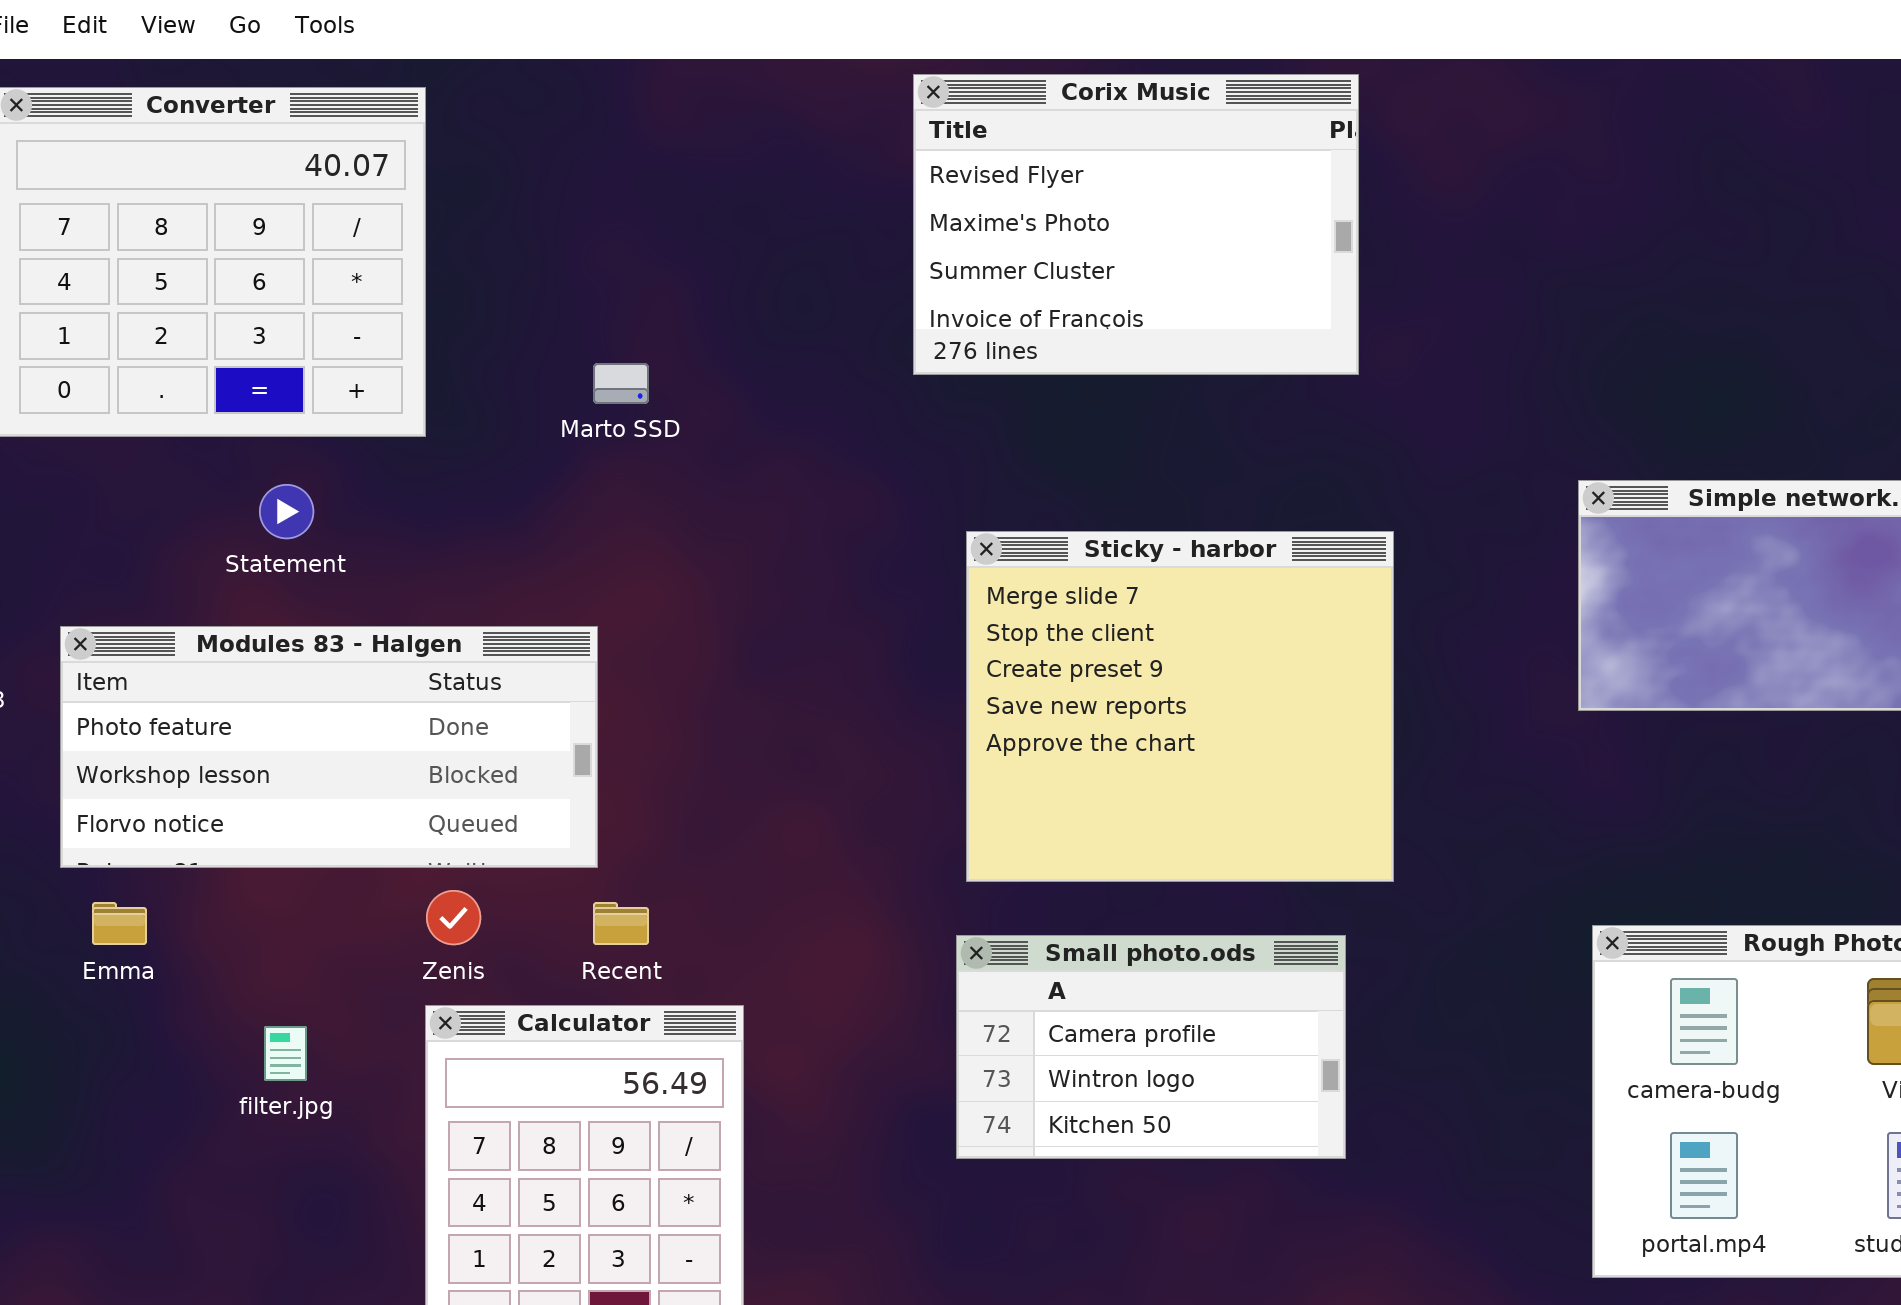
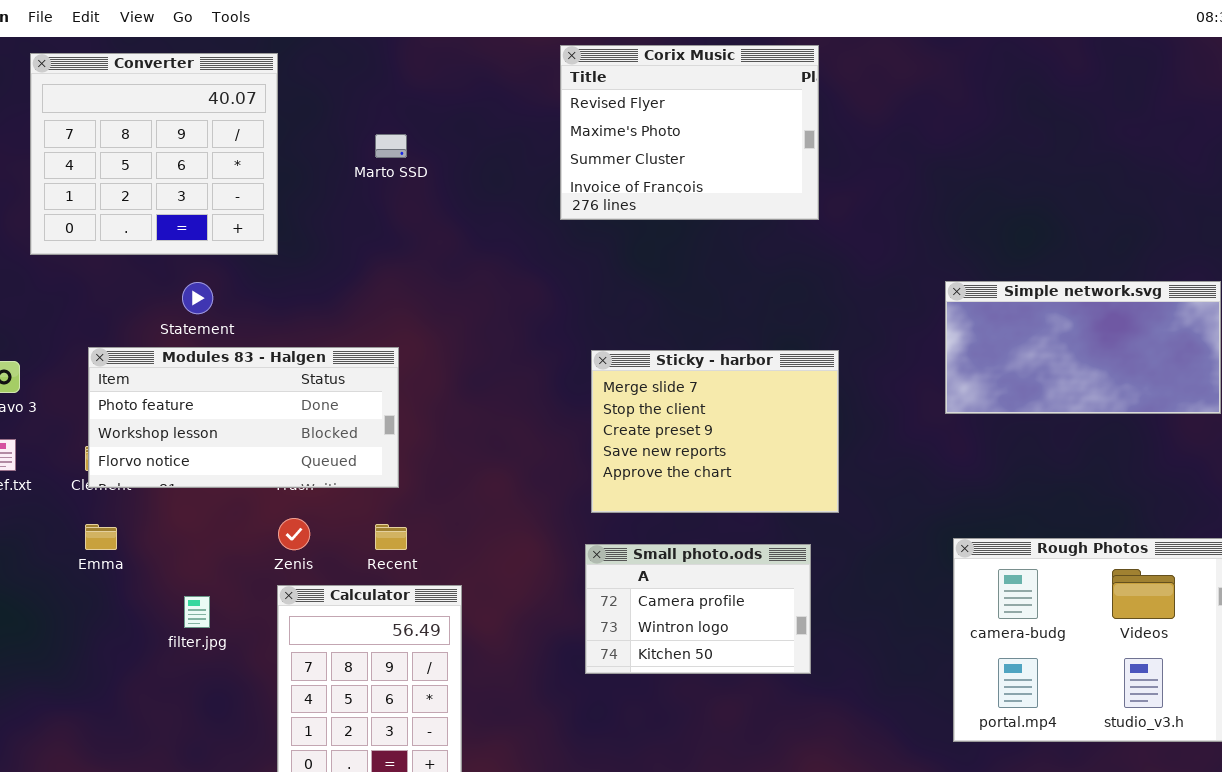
Marto SSD: [593,363,649,404] -> [375,134,407,158], moved
Sticky - harbor: [966,531,1394,882] -> [591,350,839,513], resized
Modules 83 - Halgen: [60,626,598,868] -> [88,347,399,488], moved

